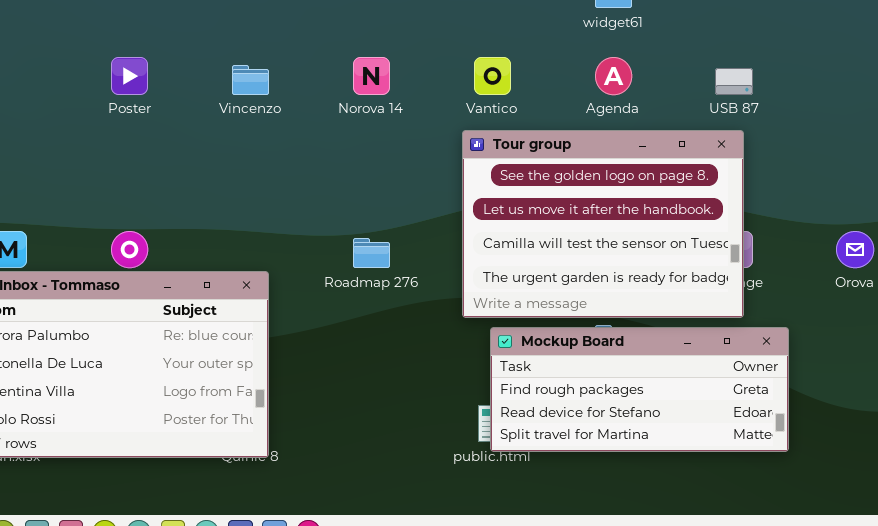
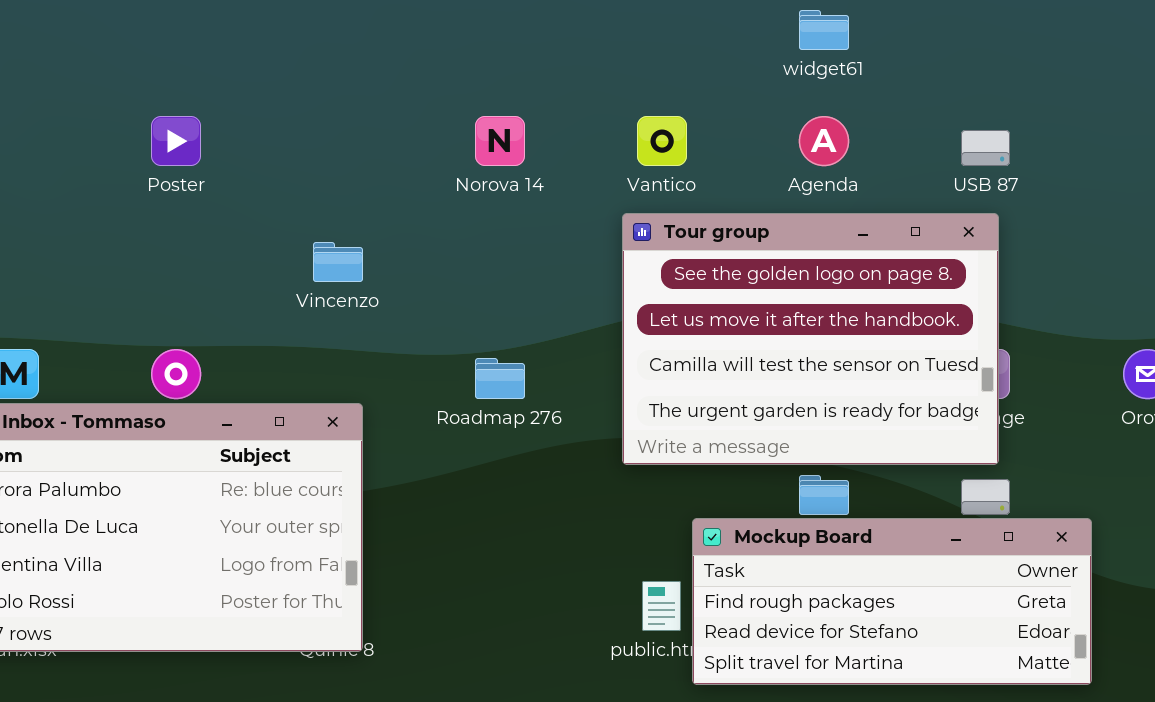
Vincenzo: [232,65,269,95] -> [313,242,363,282], moved
Mockup Board: [490,327,789,452] -> [692,518,1092,685], moved

